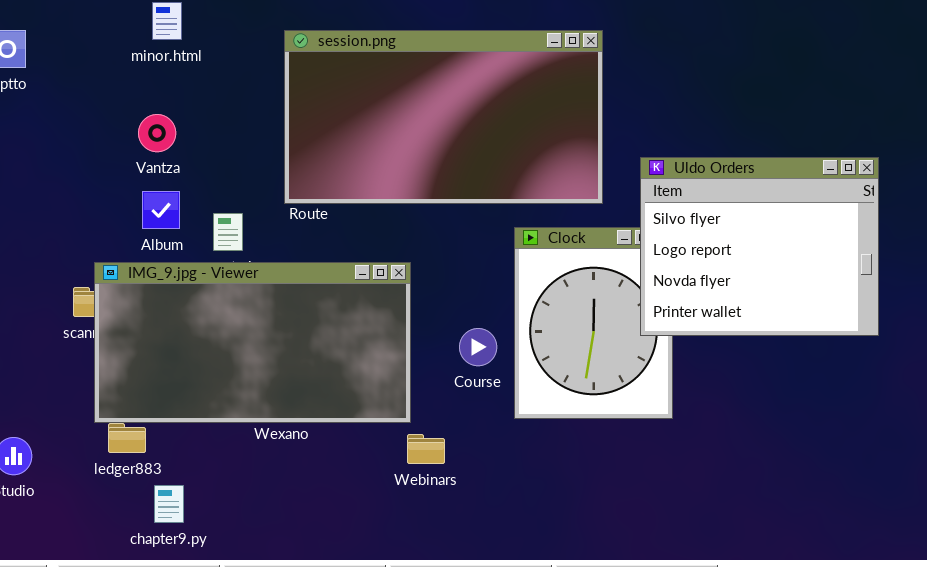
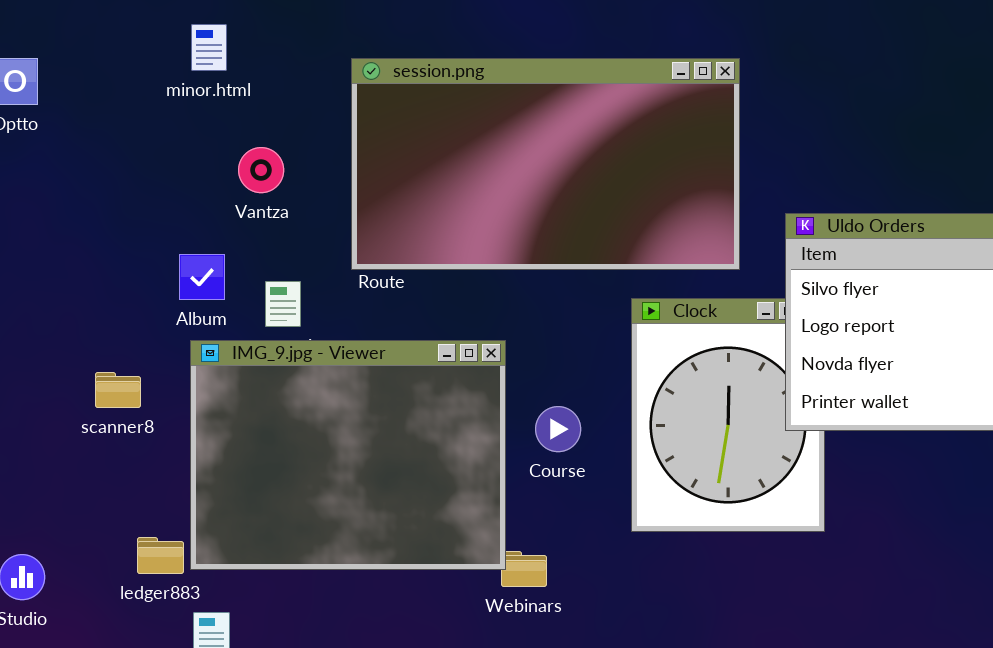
Vantza: [138,114,176,152] -> [238,147,284,193], moved
IMG_9.jpg - Viewer: [94,262,411,423] -> [190,340,506,570], resized
Course: [459,328,497,366] -> [535,406,581,452], moved

